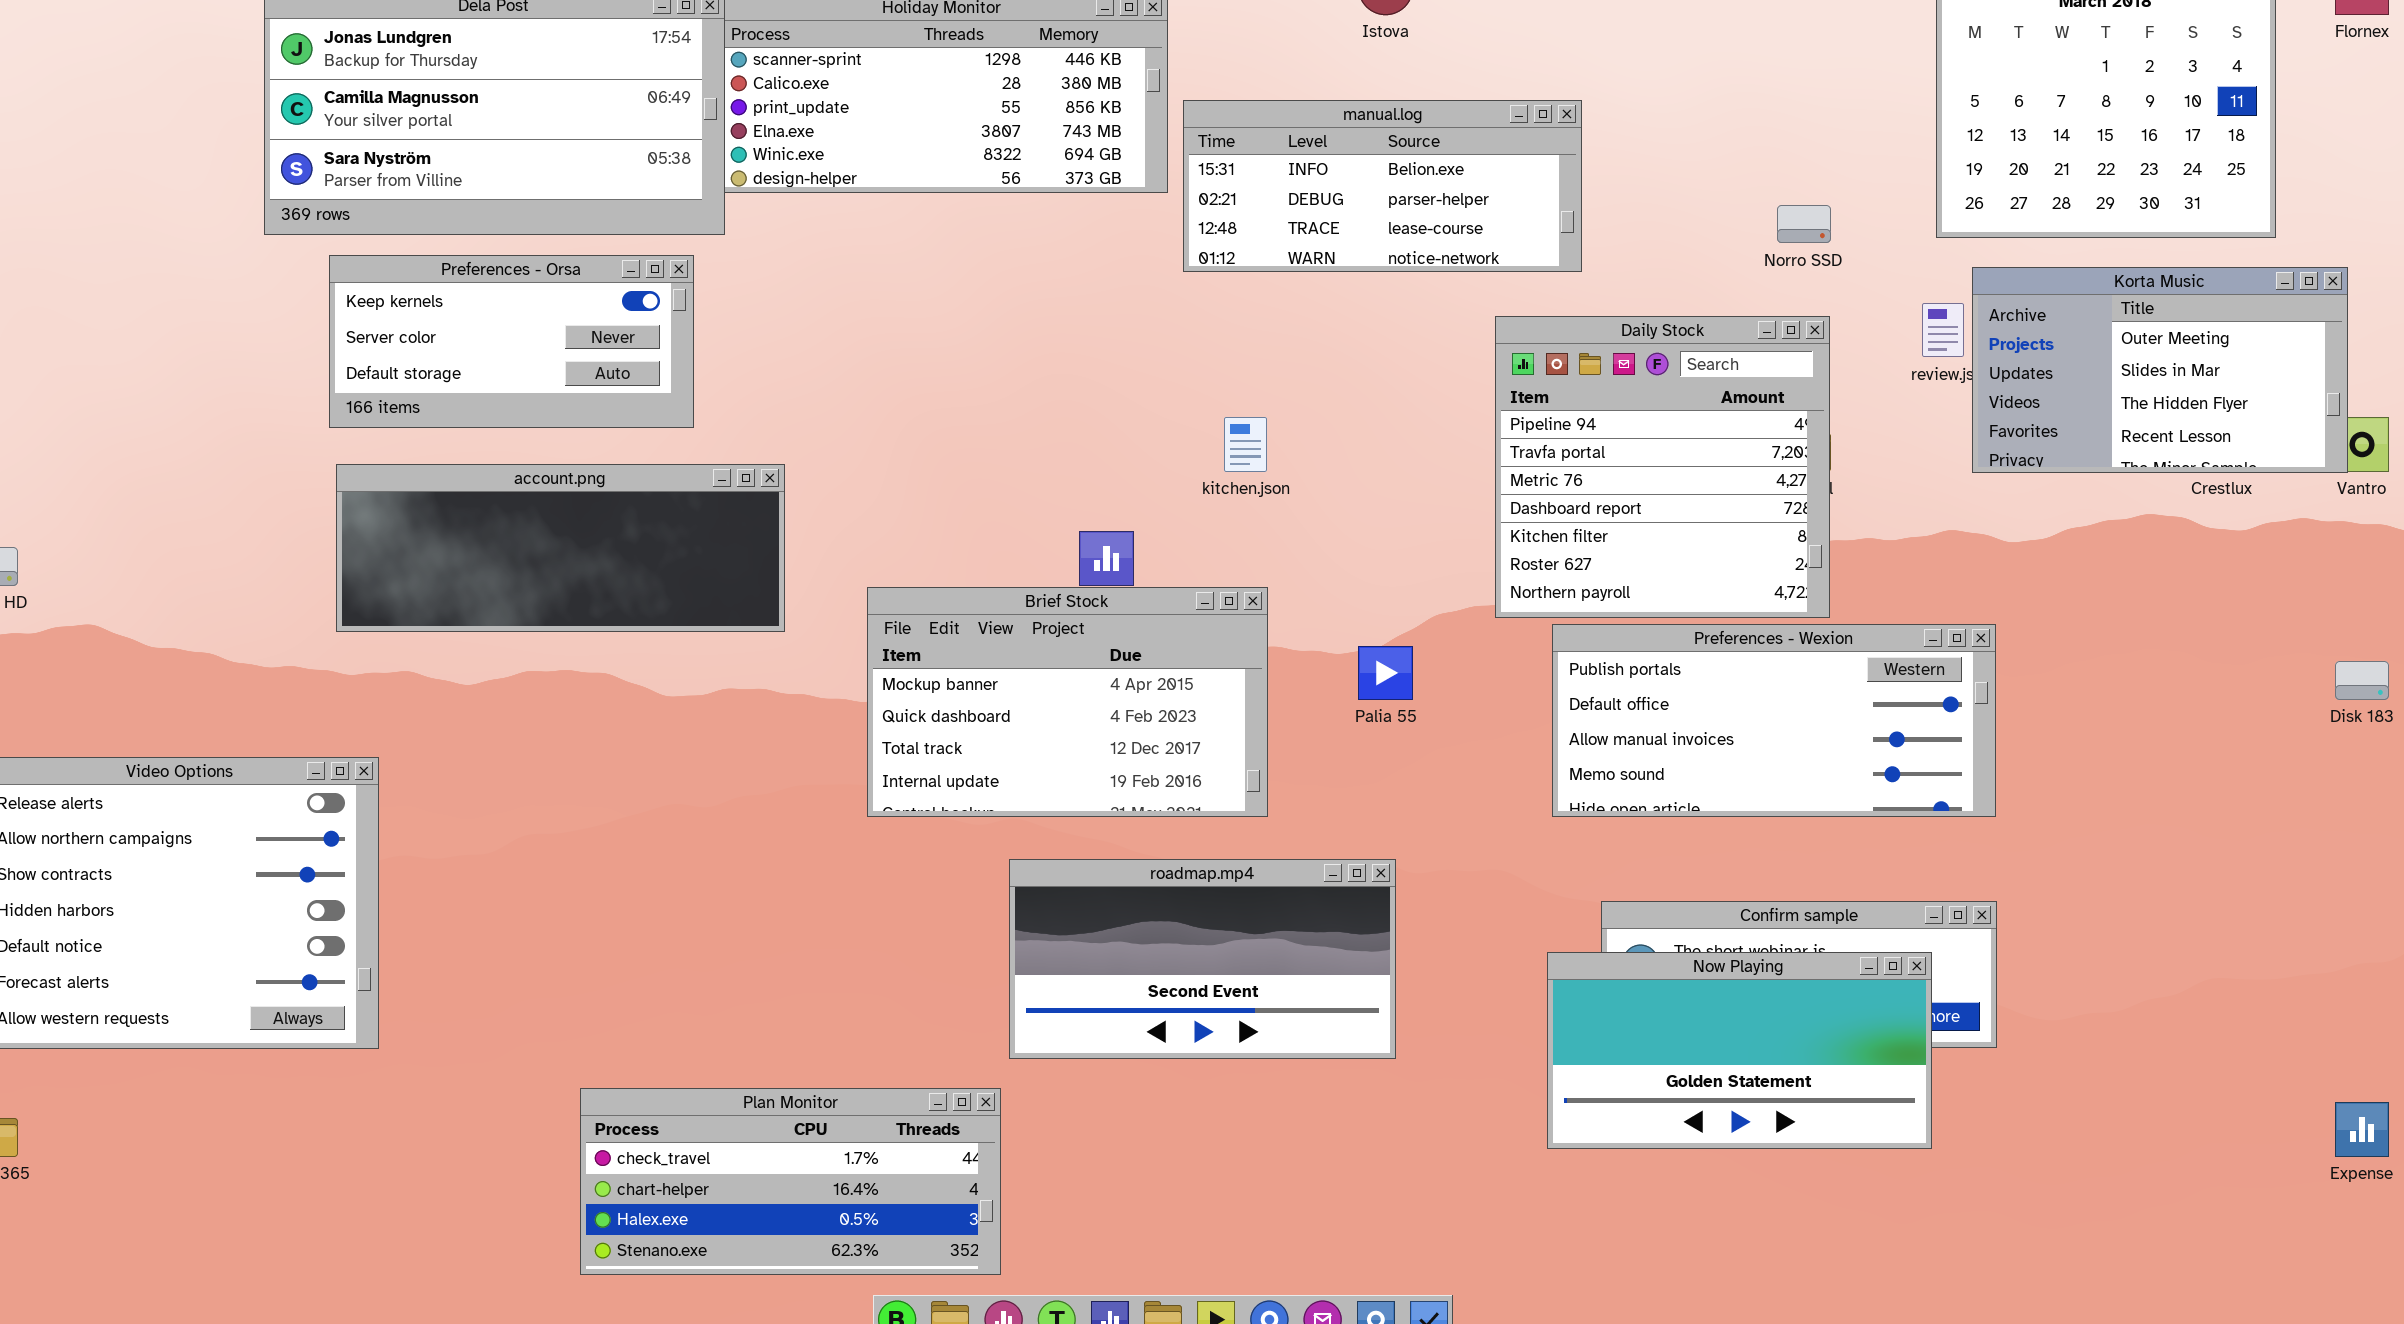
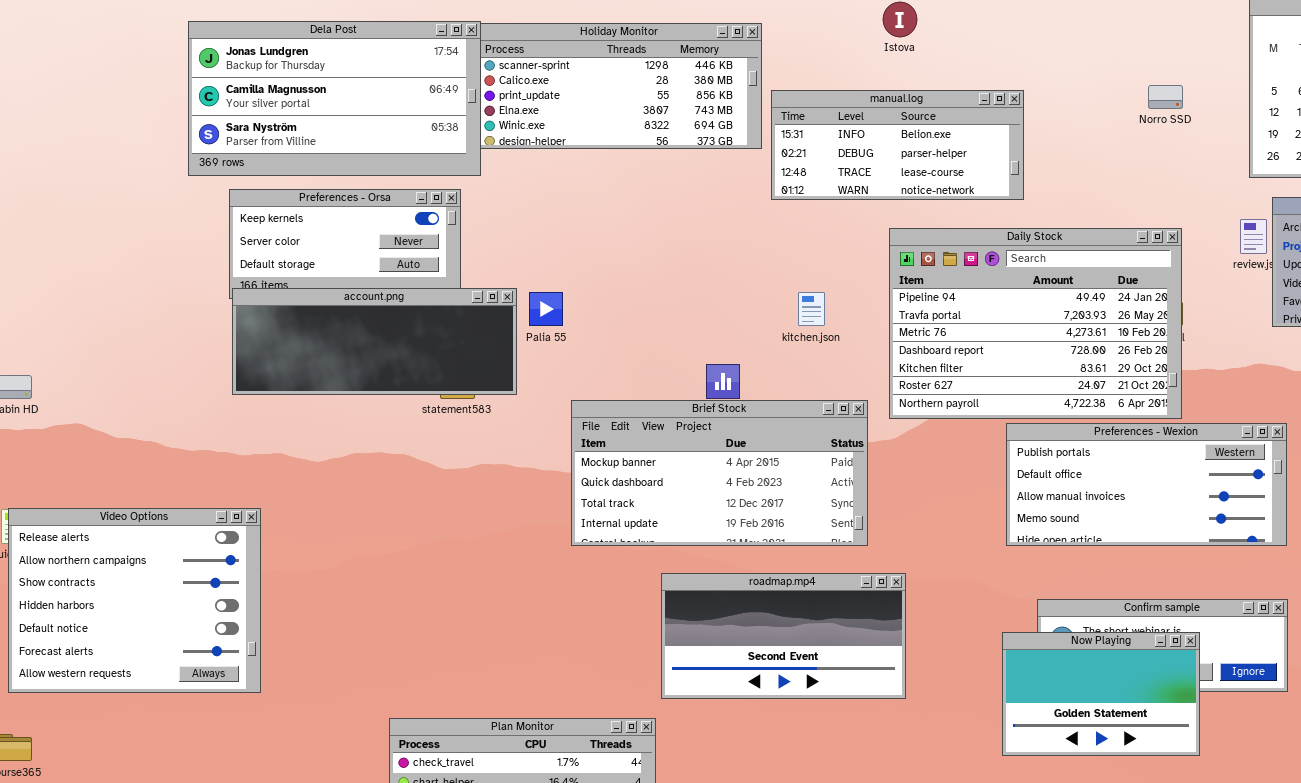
Norro SSD: [1777,205,1831,243] -> [1148,85,1183,109], moved
Daily Stock: [1495,316,1830,618] -> [889,228,1182,419], resized
account.png: [336,464,785,632] -> [232,288,517,395], moved
Brief Stock: [867,587,1268,817] -> [571,400,868,546], resized
Palia 55: [1358,646,1413,700] -> [529,292,563,326], moved
Now Playing: [1547,952,1932,1149] -> [1002,632,1200,756], resized

